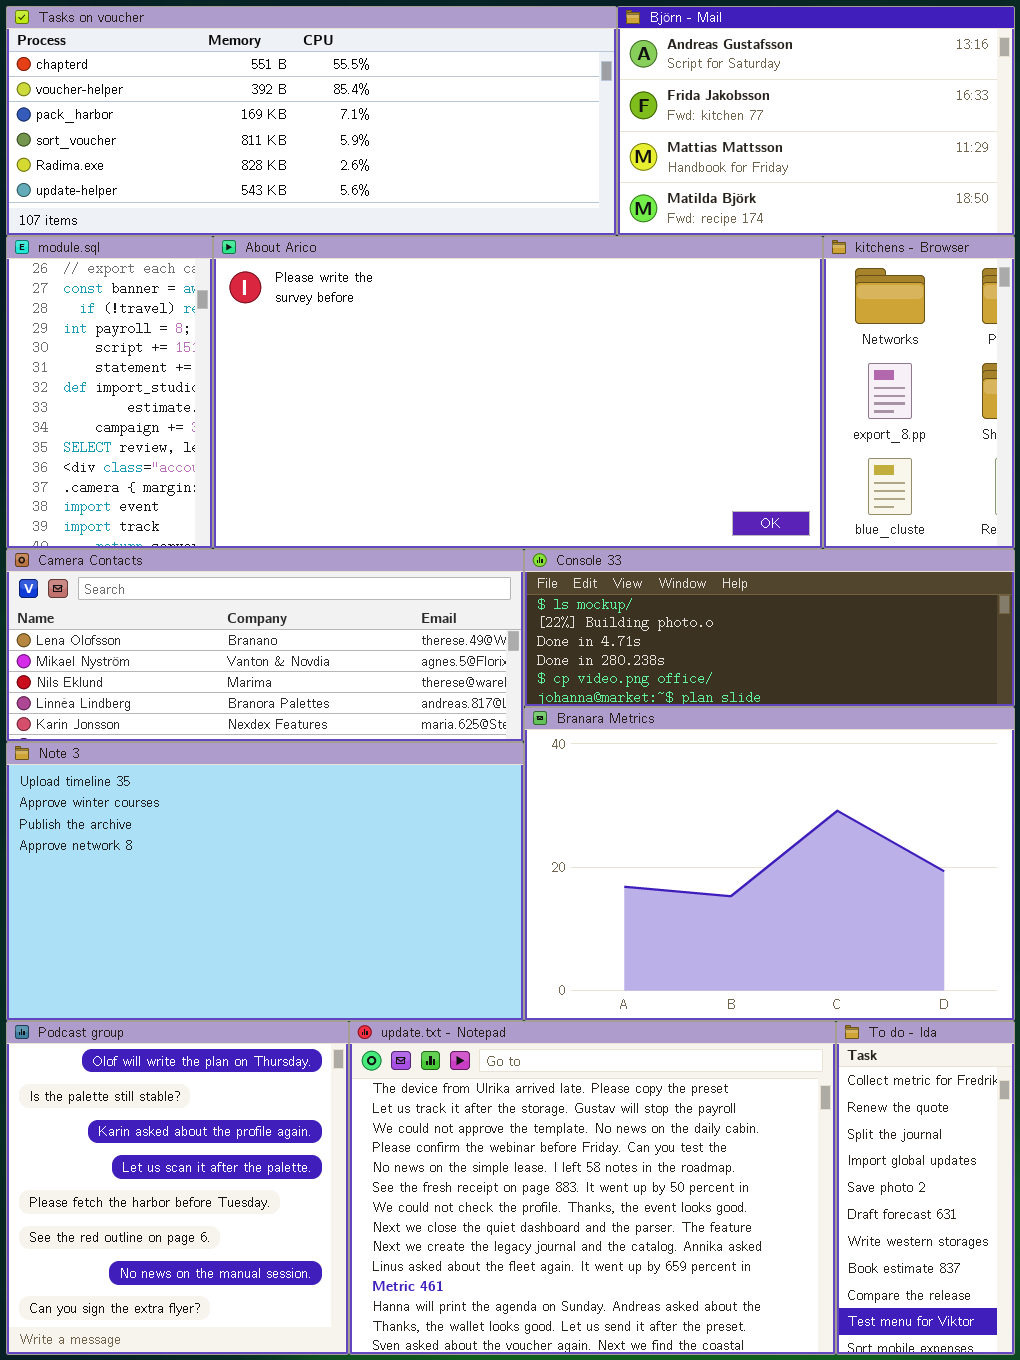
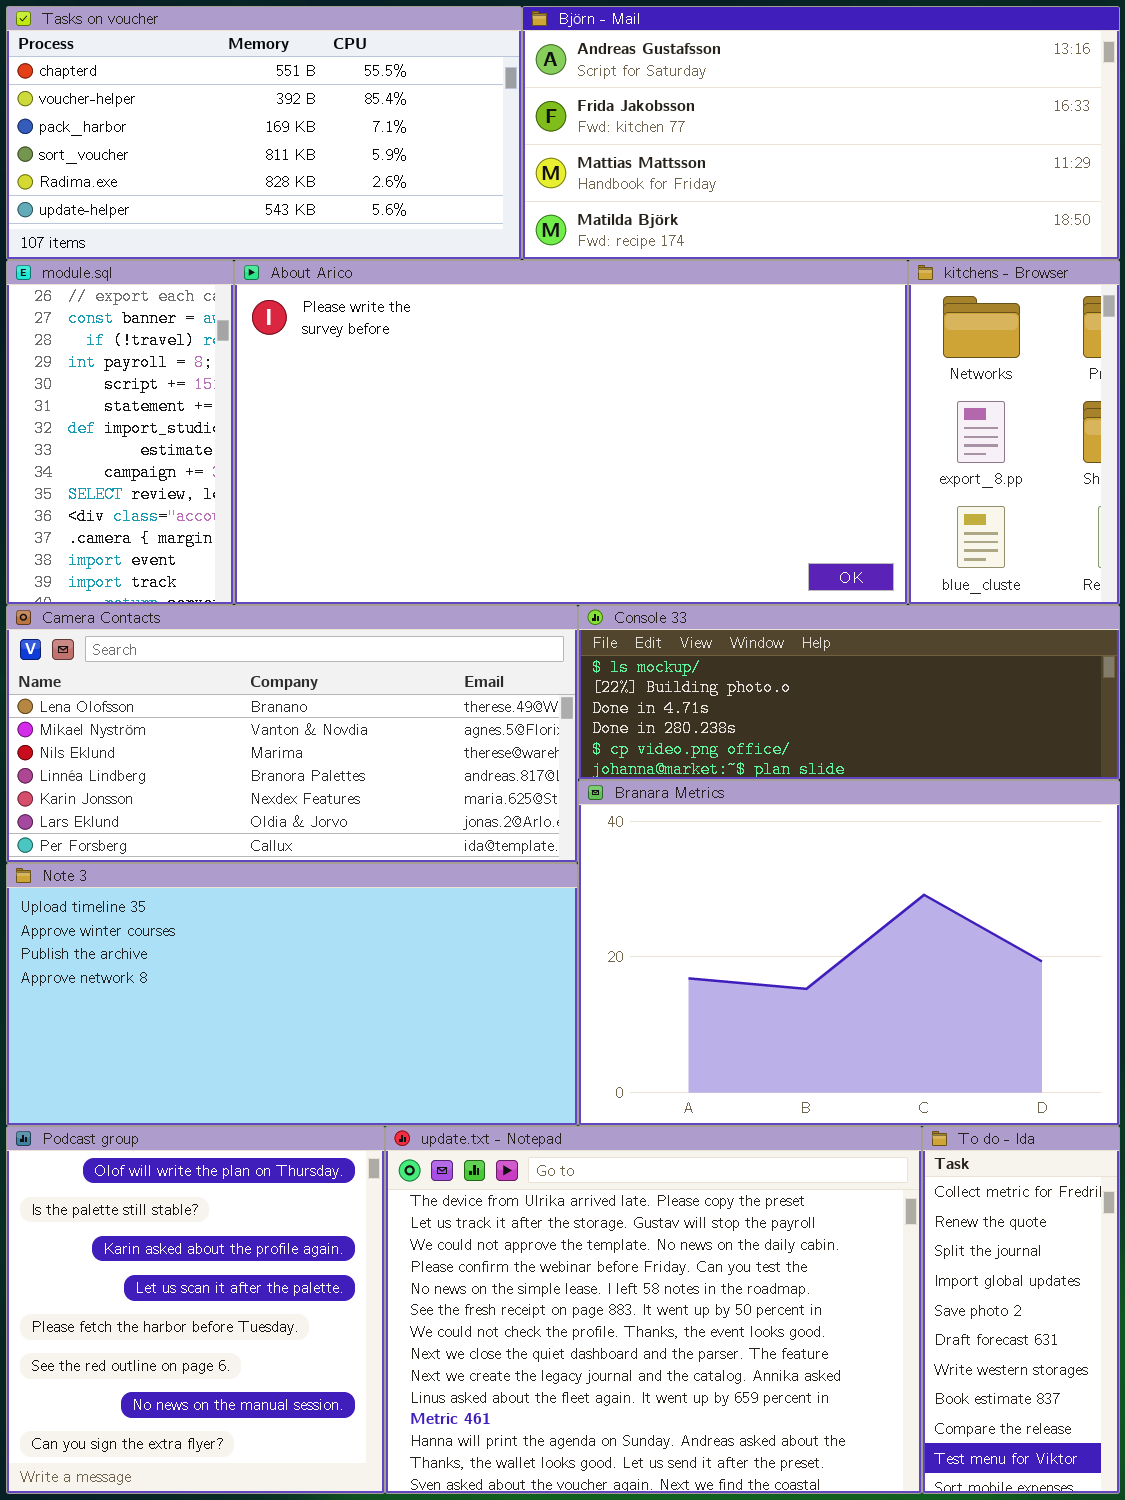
Tasks on voucher: [6,6,617,236] -> [6,6,522,260], resized
Björn - Mail: [617,6,1015,236] -> [522,6,1120,260], resized
Camera Contacts: [6,549,524,742] -> [6,605,578,863], resized
Note 3: [6,742,524,1021] -> [6,863,578,1126], resized

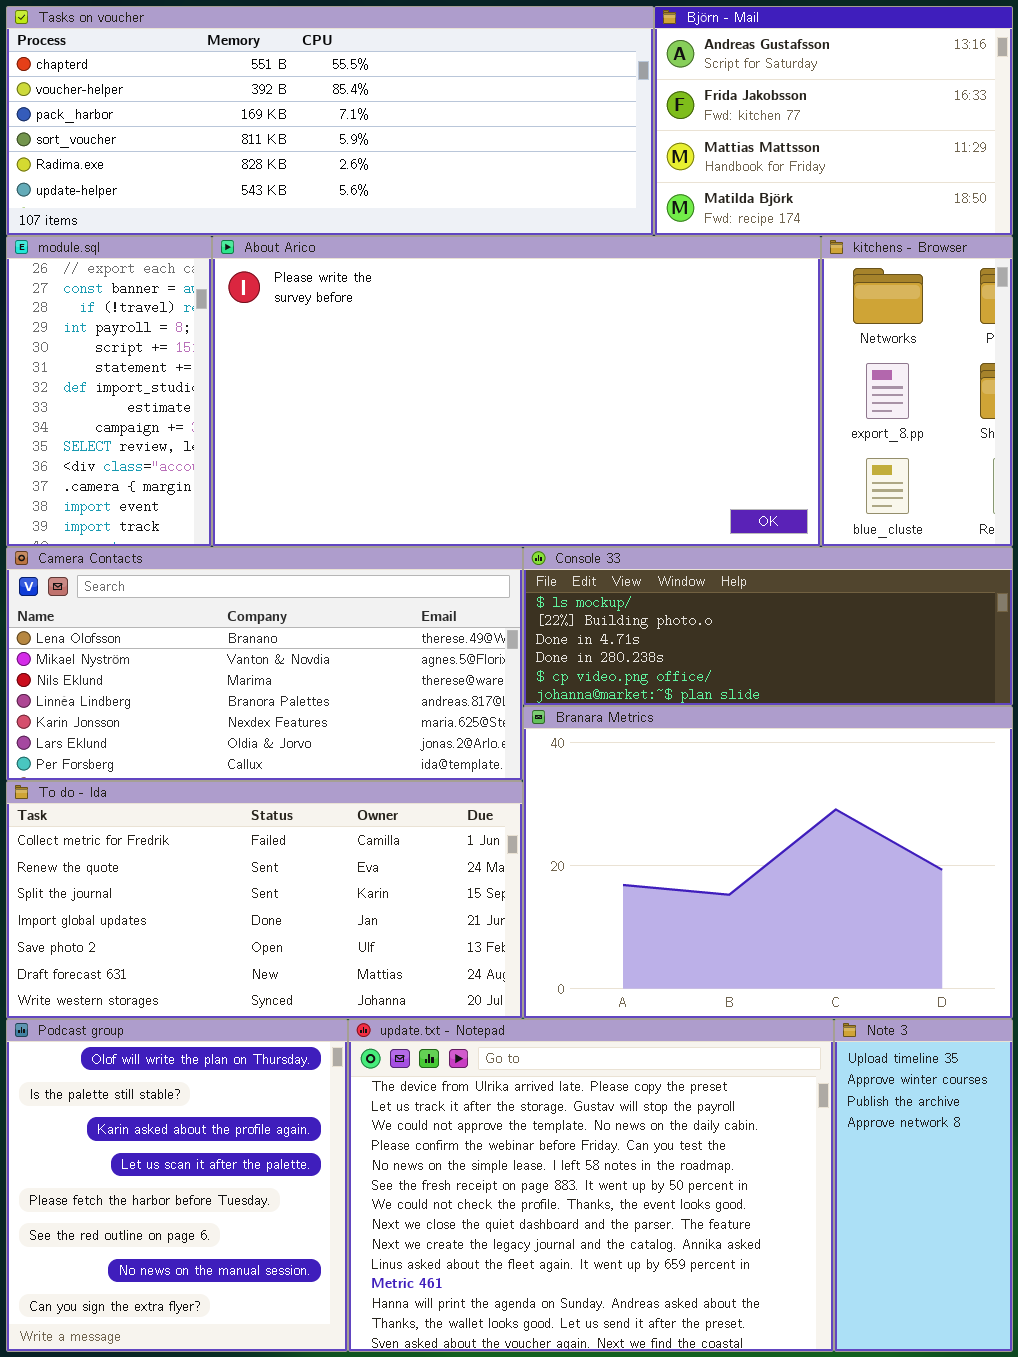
Tasks on voucher: [6,6,522,260] -> [6,6,654,236], resized
Björn - Mail: [522,6,1120,260] -> [654,6,1013,236], resized
Note 3: [6,863,578,1126] -> [834,1019,1013,1352], moved, resized
To do - Ida: [922,1126,1120,1494] -> [6,781,523,1019], moved, resized

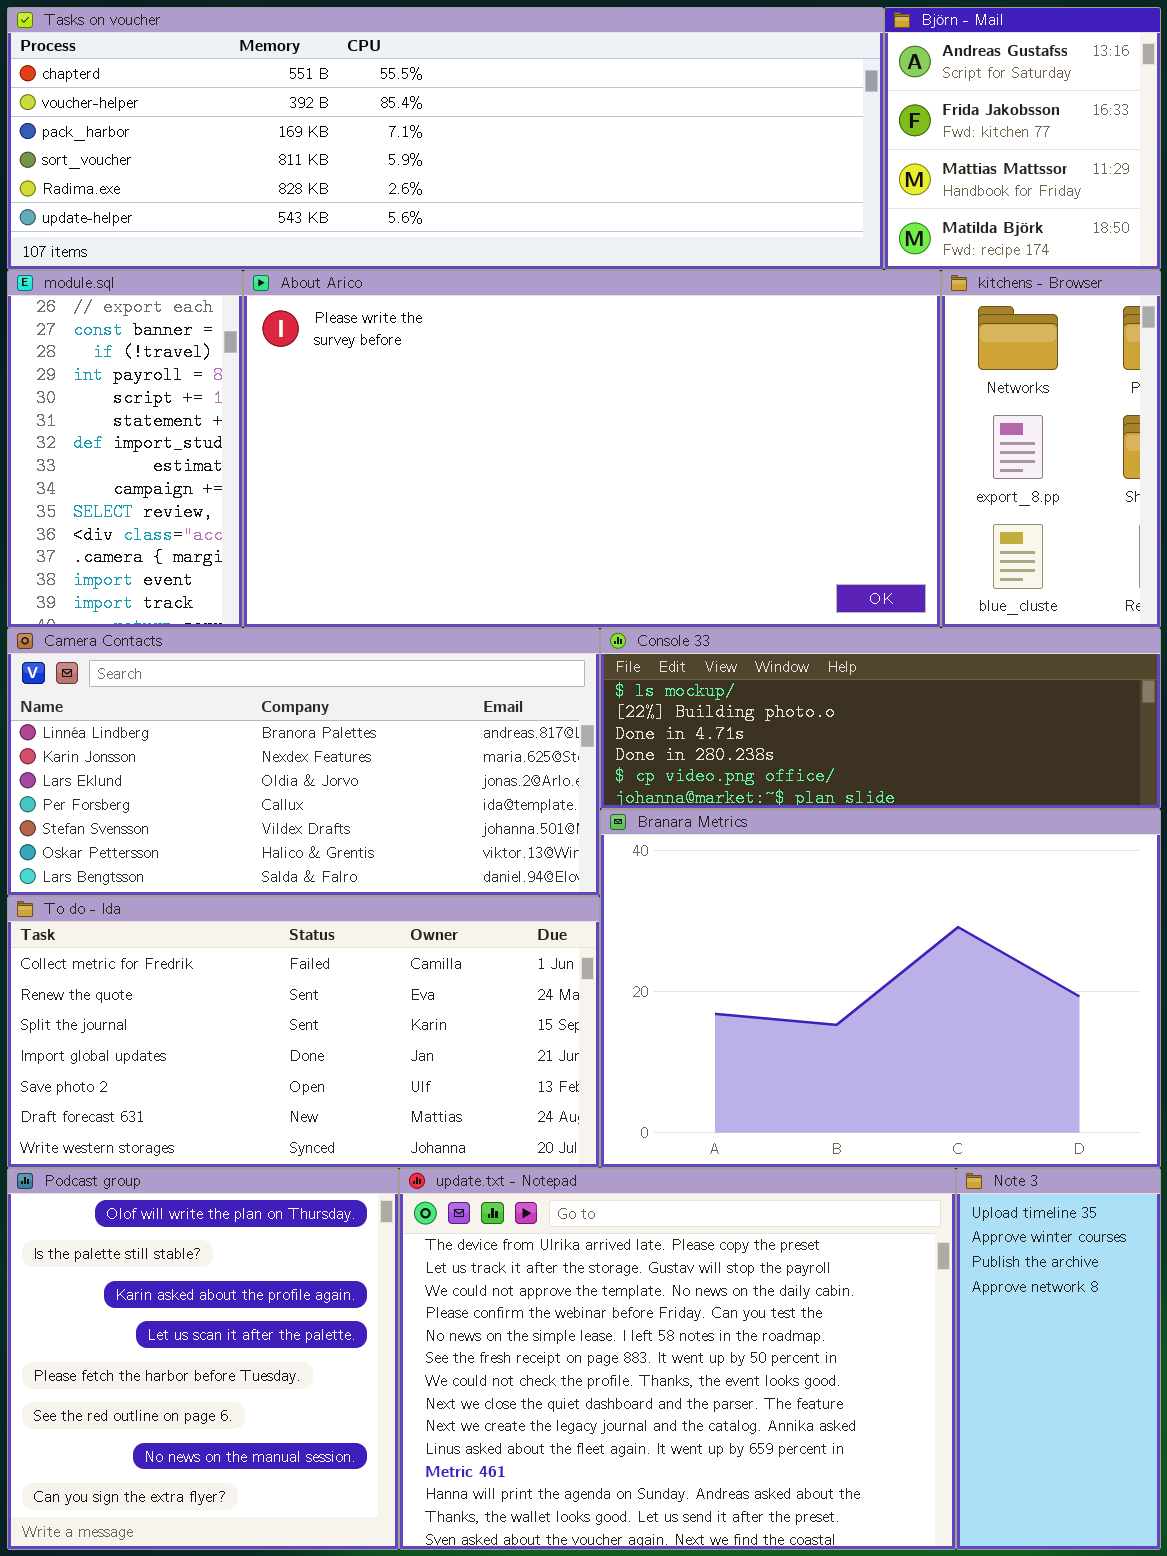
Tasks on voucher: [6,6,654,236] -> [7,7,884,270], resized
Björn - Mail: [654,6,1013,236] -> [884,7,1161,270], resized
Camera Contacts: [6,547,523,781] -> [7,628,600,896], scrolled down 3 rows

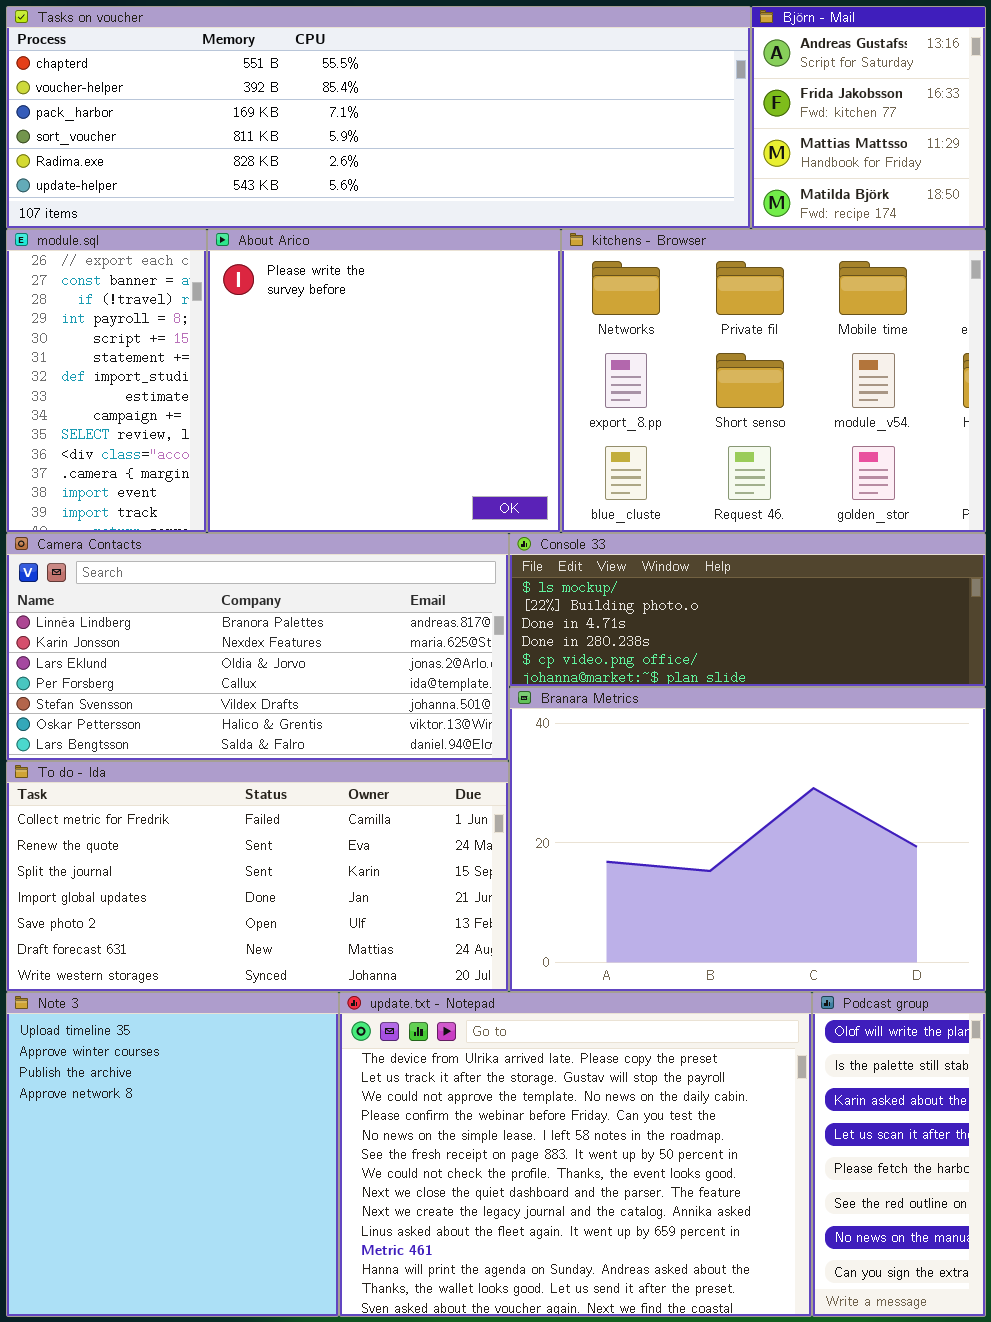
About Arico: [243,270,941,628] -> [207,229,561,533], resized
kitchens - Browser: [941,270,1161,628] -> [561,229,986,533], resized
Podcast group: [7,1168,399,1550] -> [812,992,986,1317], moved, resized
Note 3: [956,1168,1161,1550] -> [6,992,339,1317], moved, resized

